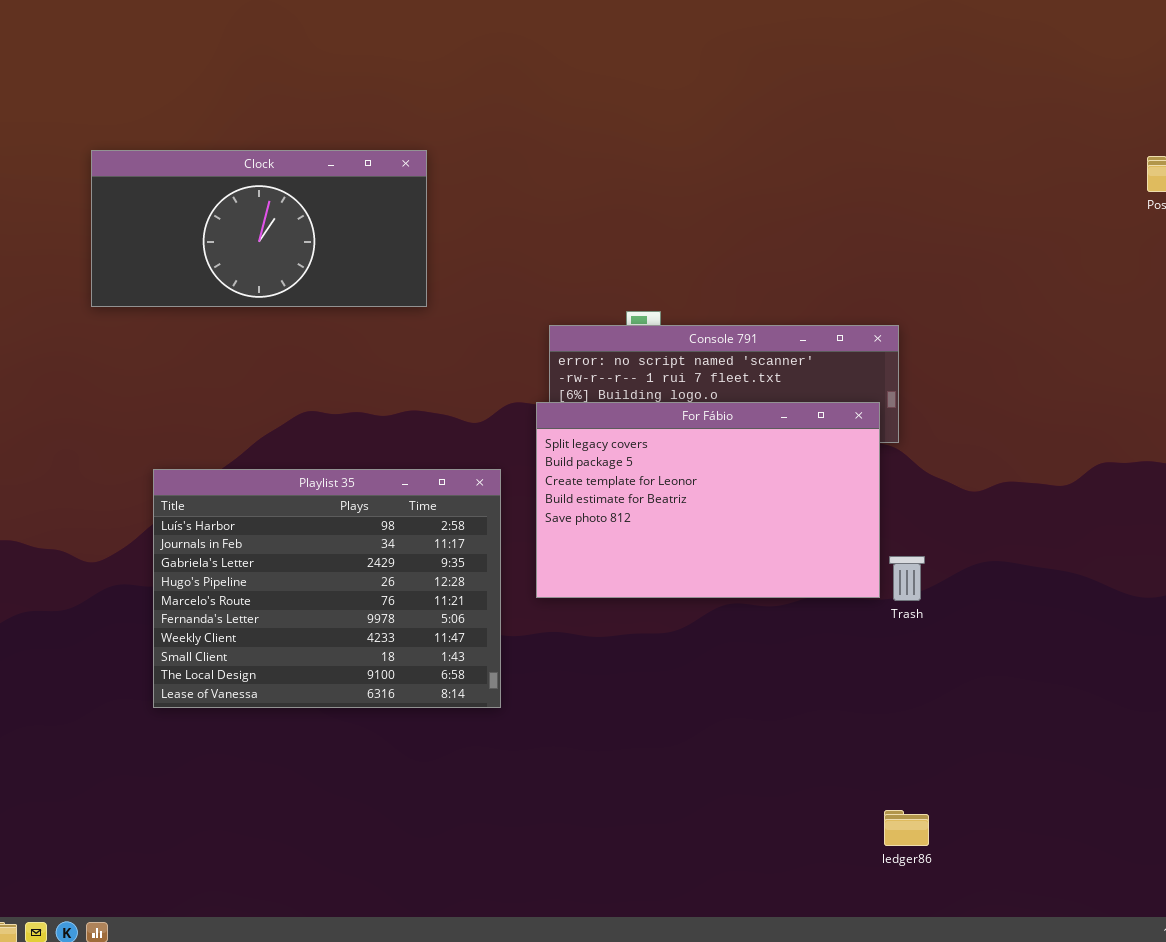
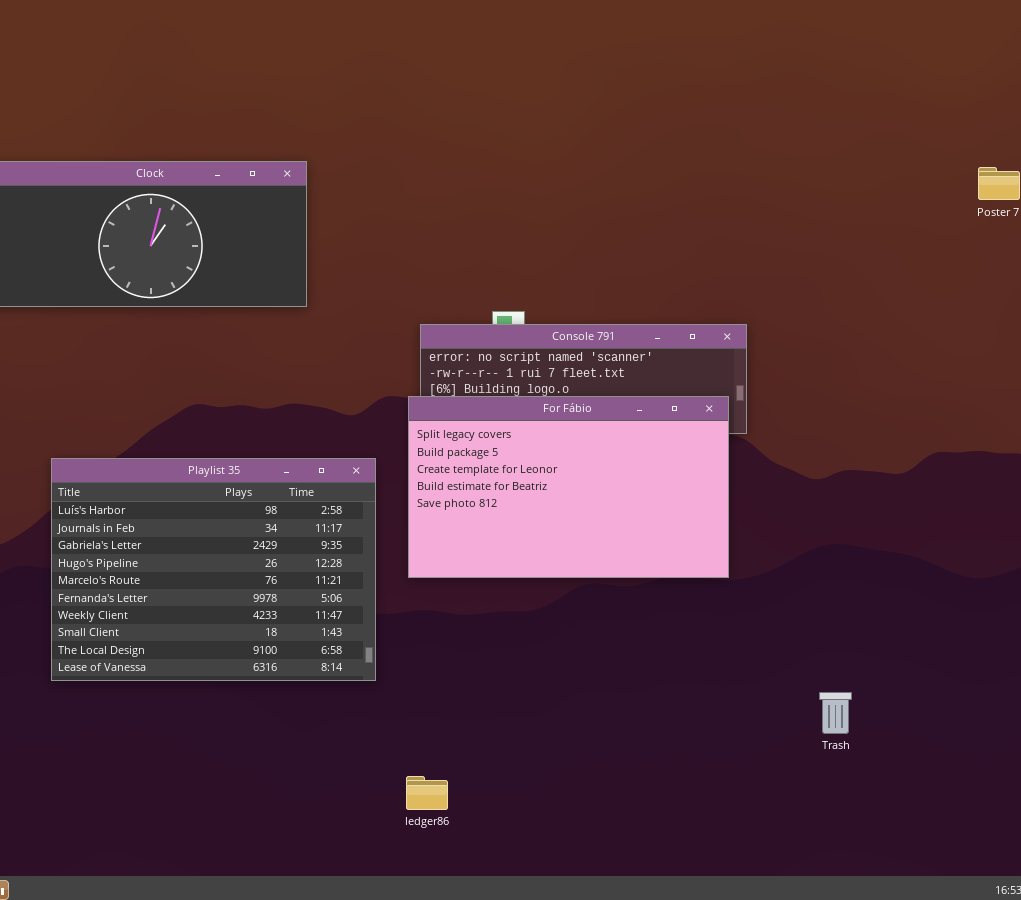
Trash: [889,556,925,601] -> [819,692,852,734], moved
ledger86: [884,810,929,846] -> [406,776,448,810], moved

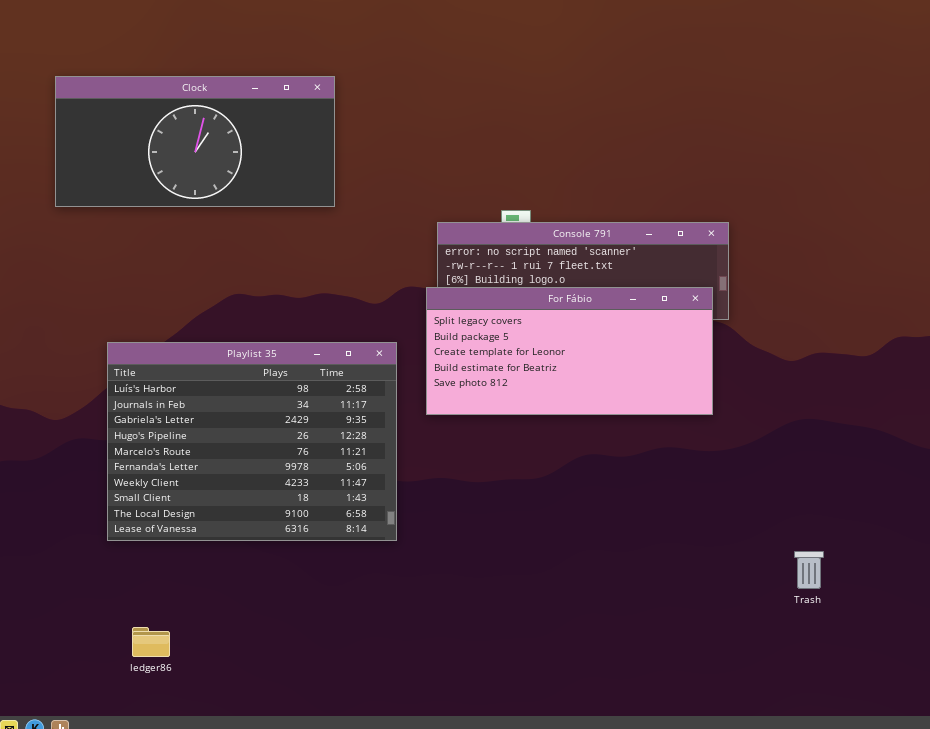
For Fábio: [408,396,729,578] -> [426,287,713,415], resized
ledger86: [406,776,448,810] -> [132,627,170,657], moved

